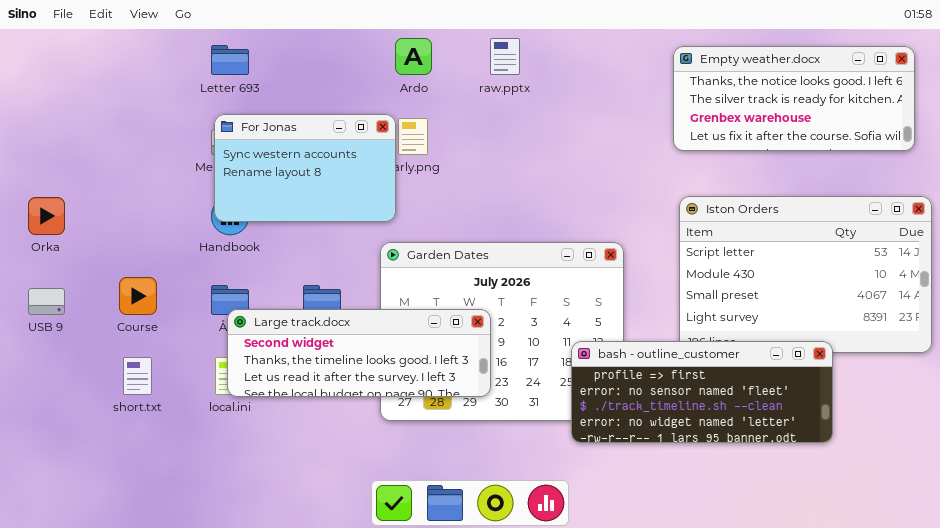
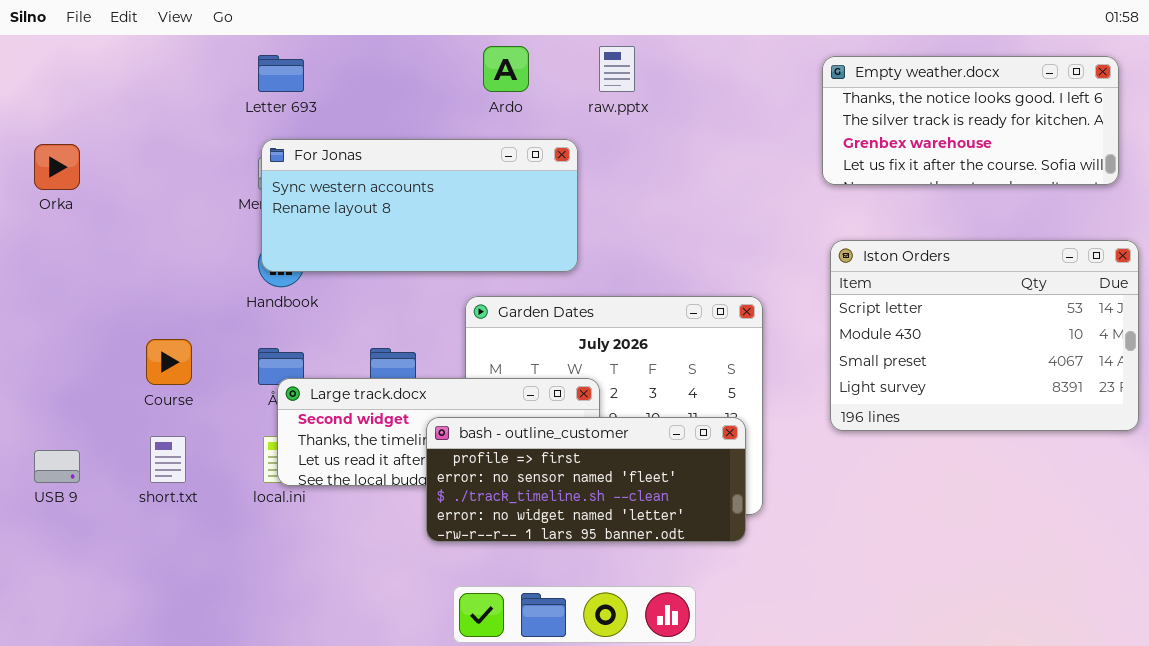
For Jonas: [214,114,396,222] -> [261,139,578,272], resized
Orka: [28,197,65,235] -> [34,144,80,190], moved
USB 9: [28,288,65,315] -> [34,450,80,483], moved
bash - outline_customer: [571,341,833,443] -> [426,417,746,542], moved

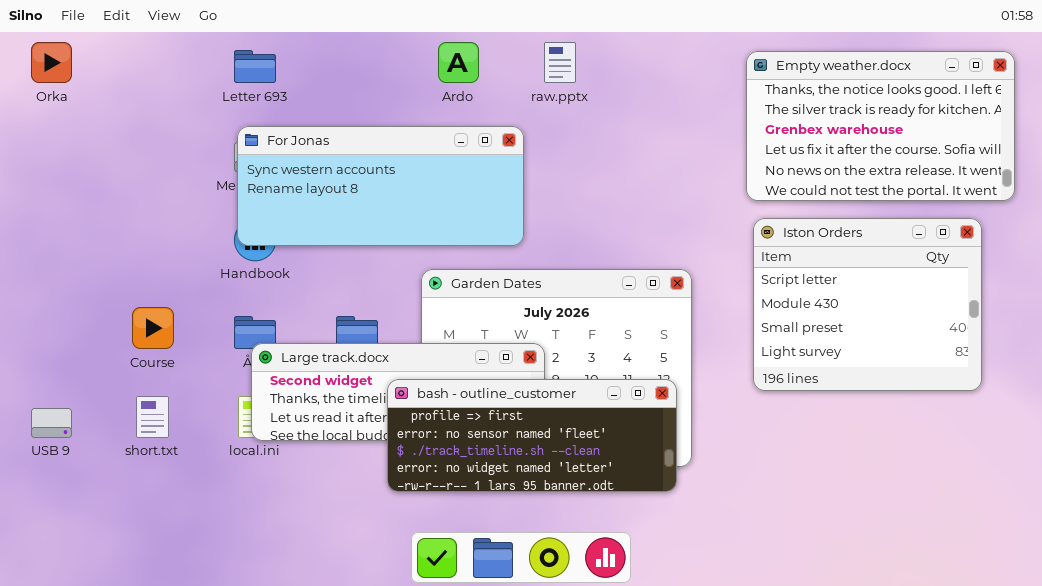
Empty weather.docx: [822,56,1119,185] -> [746,51,1015,201], resized
Orka: [34,144,80,190] -> [31,42,72,83], moved
Iston Orders: [830,240,1139,431] -> [753,218,982,391], resized

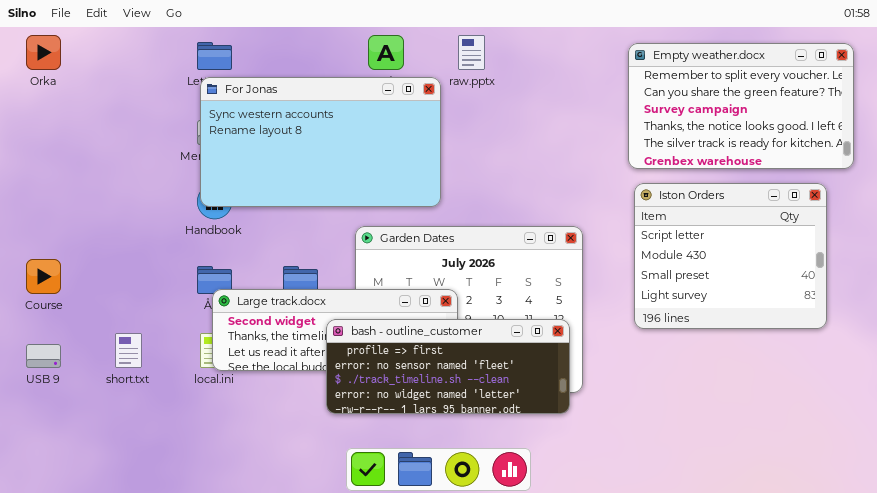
Empty weather.docx: [746,51,1015,201] -> [628,43,854,169], scrolled up 3 rows
For Jonas: [237,126,524,246] -> [200,77,441,207], resized
Course: [132,307,174,349] -> [26,259,61,294], moved

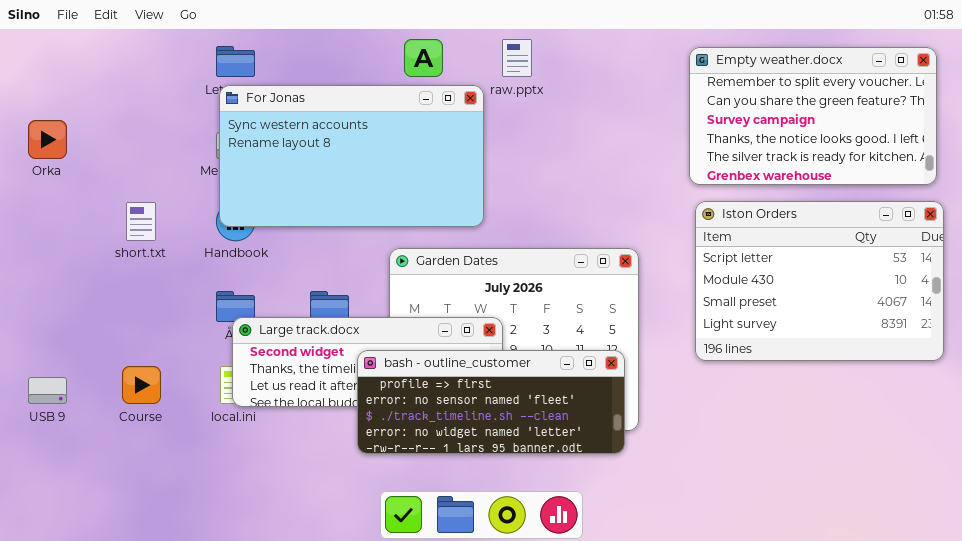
Orka: [26,35,61,70] -> [28,120,67,159], moved
Iston Orders: [634,183,827,329] -> [695,201,944,361], resized
Course: [26,259,61,294] -> [122,366,161,404], moved
short.txt: [115,333,142,368] -> [126,202,156,241], moved

